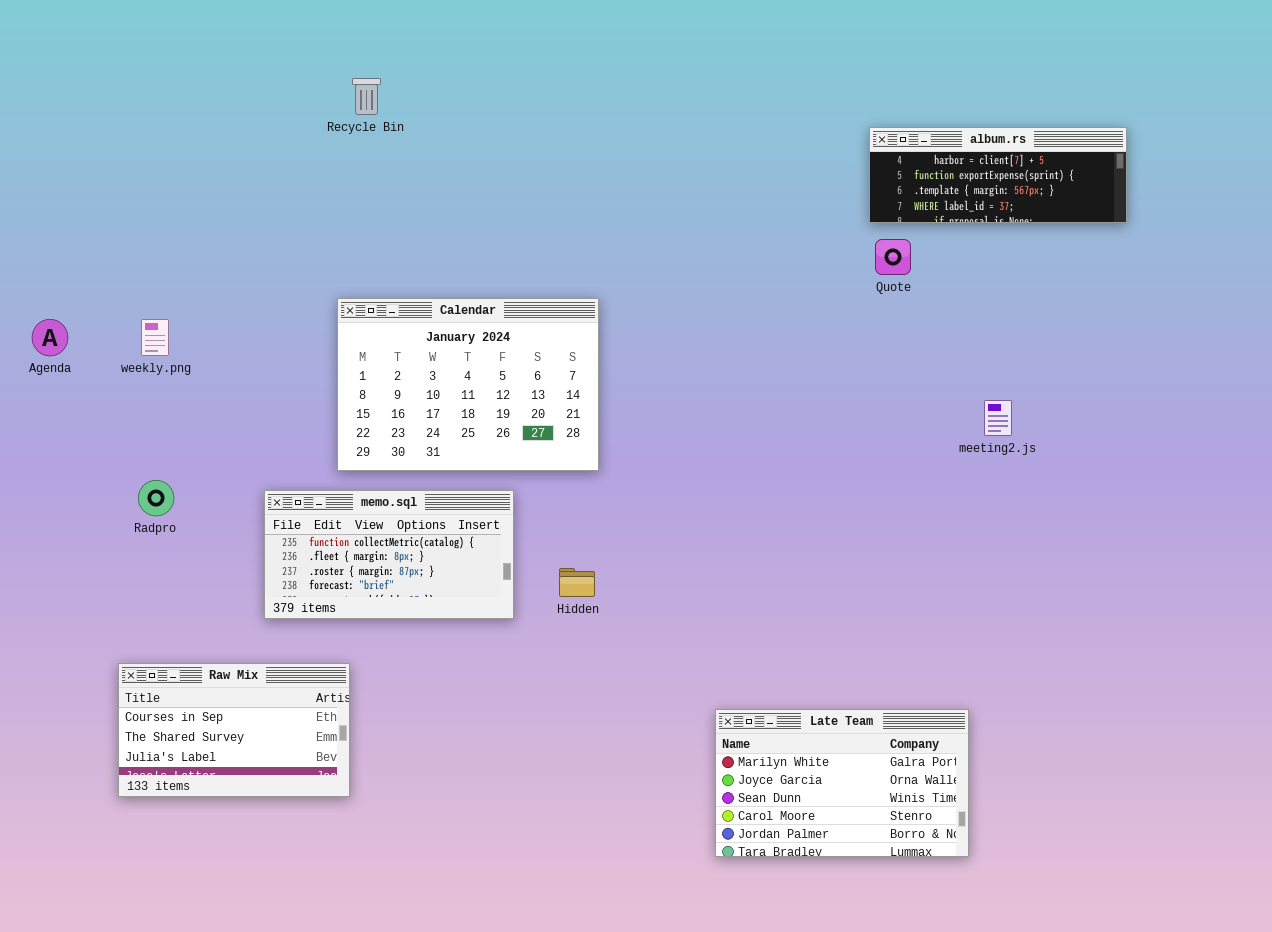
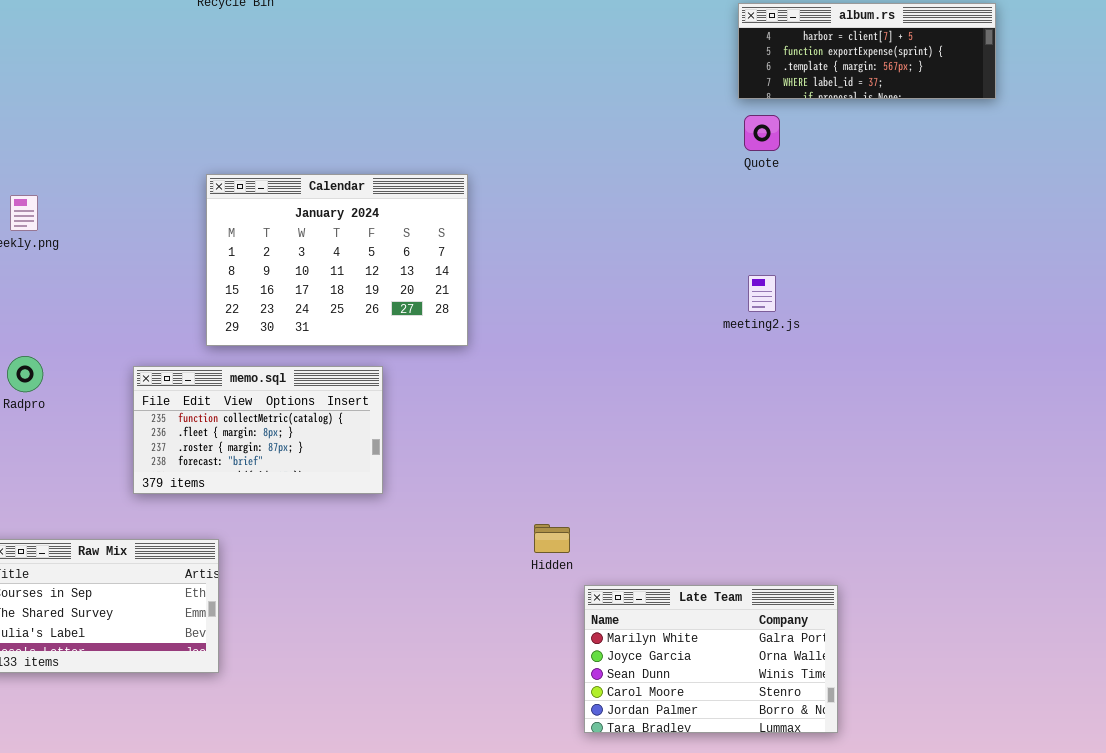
meeting2.js: [984,400,1012,436] -> [748,275,776,312], moved
Hidden: [559,568,595,597] -> [534,524,570,553], moved

